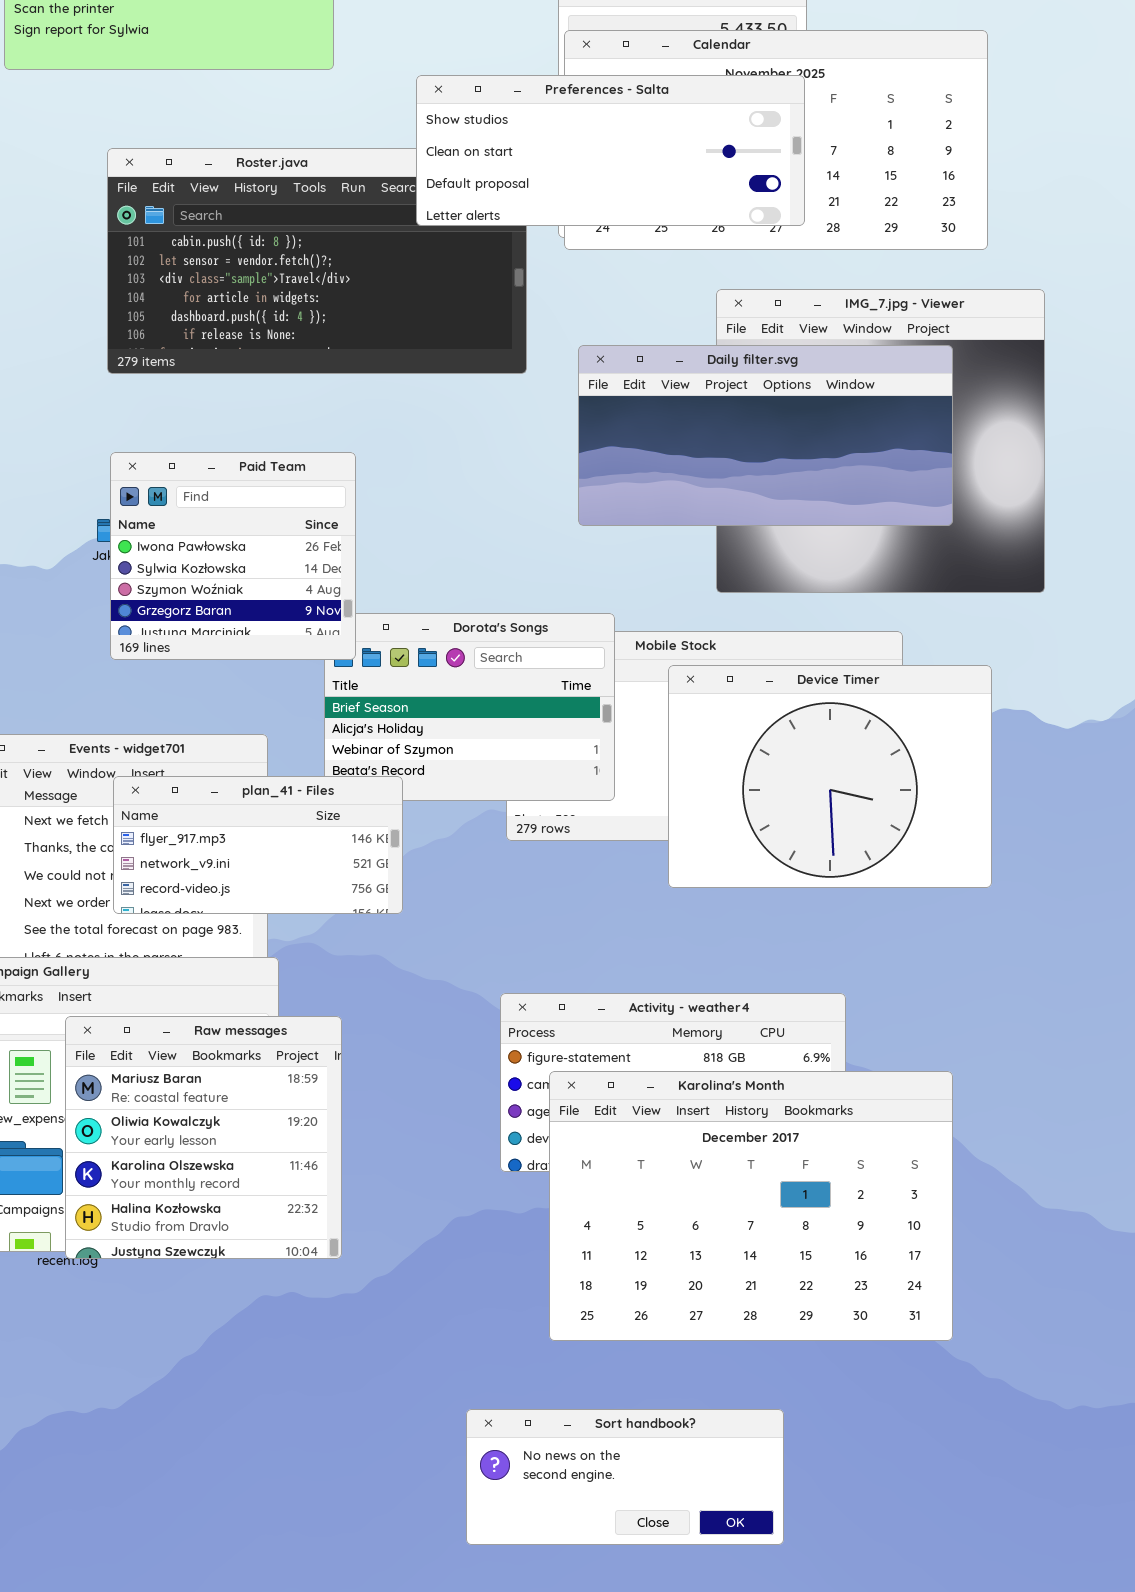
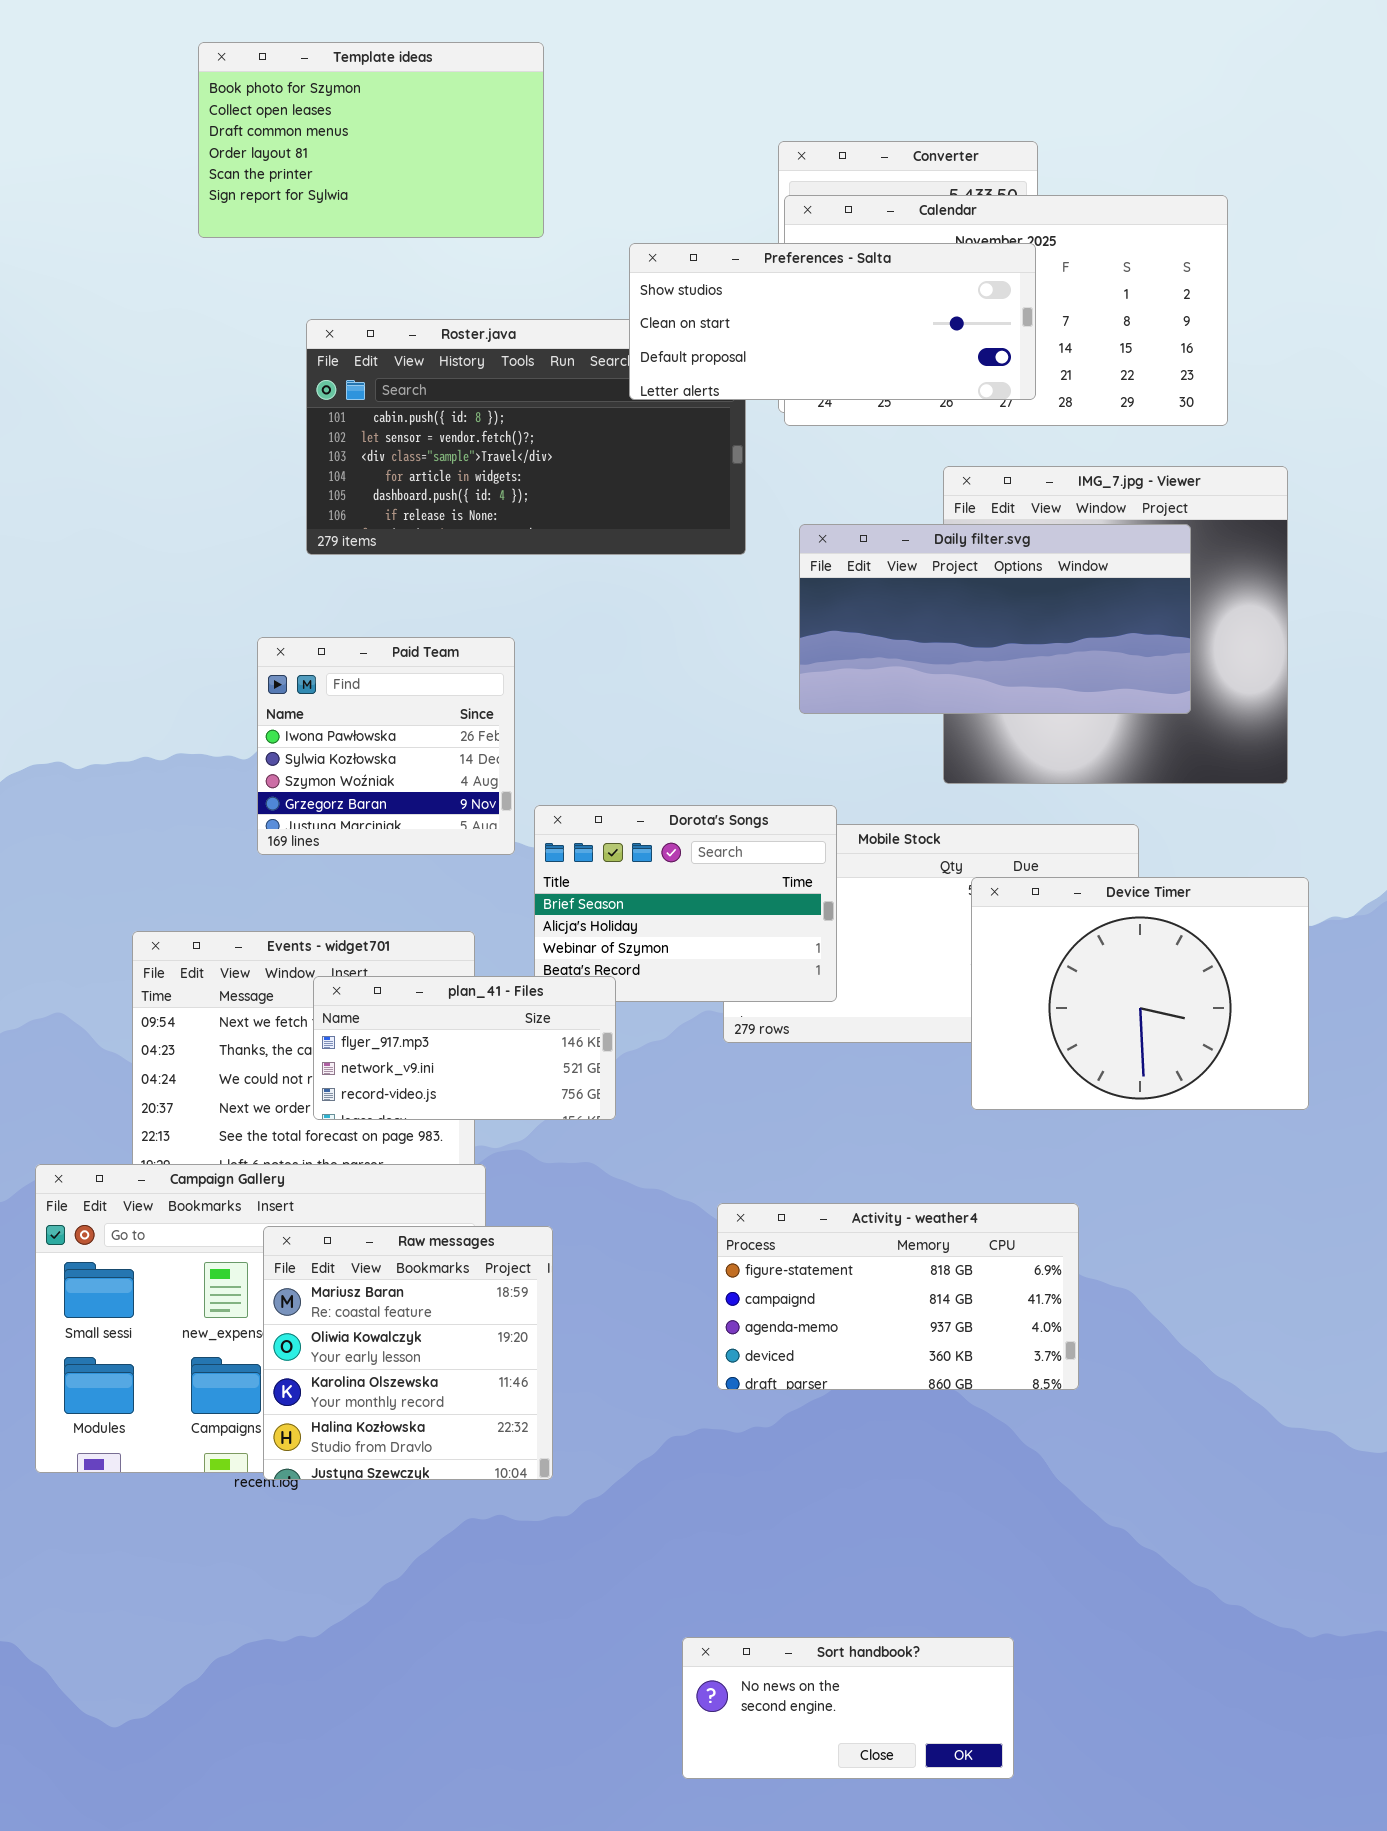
Paid Team: [110,452,356,660] -> [257,637,515,855], moved
Device Timer: [668,665,992,888] -> [971,877,1309,1110], moved
Karolina's Month: [549,1071,953,1341] -> none, closed

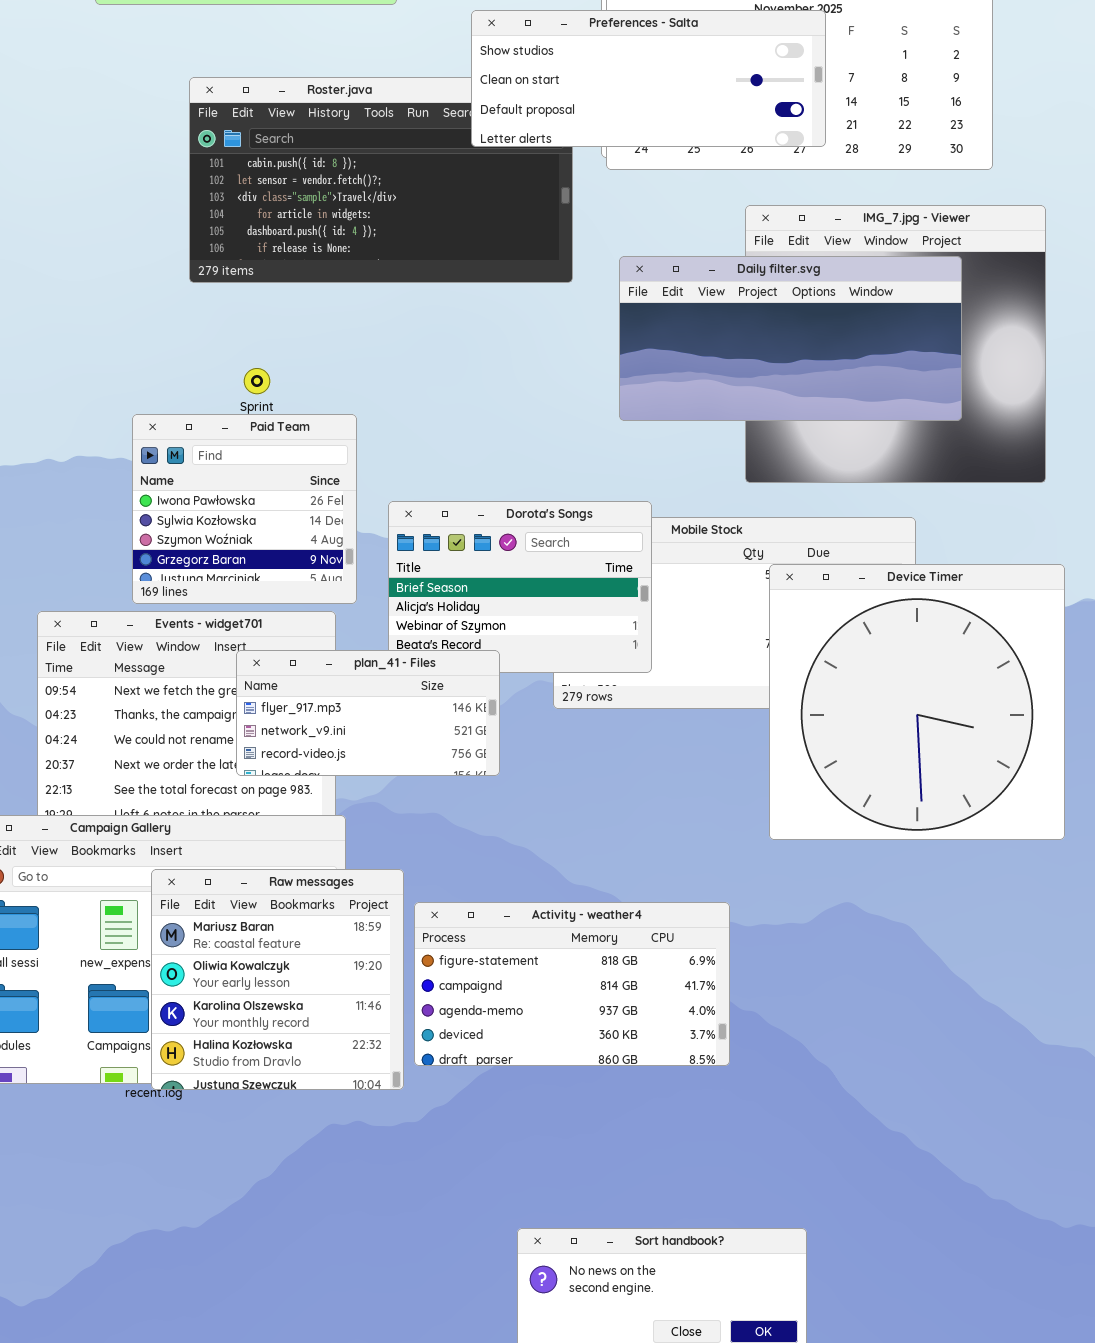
Paid Team: [257,637,515,855] -> [132,414,357,604], moved
Device Timer: [971,877,1309,1110] -> [769,564,1065,840], resized
plan_41 - Files: [313,976,616,1120] -> [236,650,500,776], moved
Activity - weather4: [717,1203,1079,1390] -> [414,902,730,1066], moved

